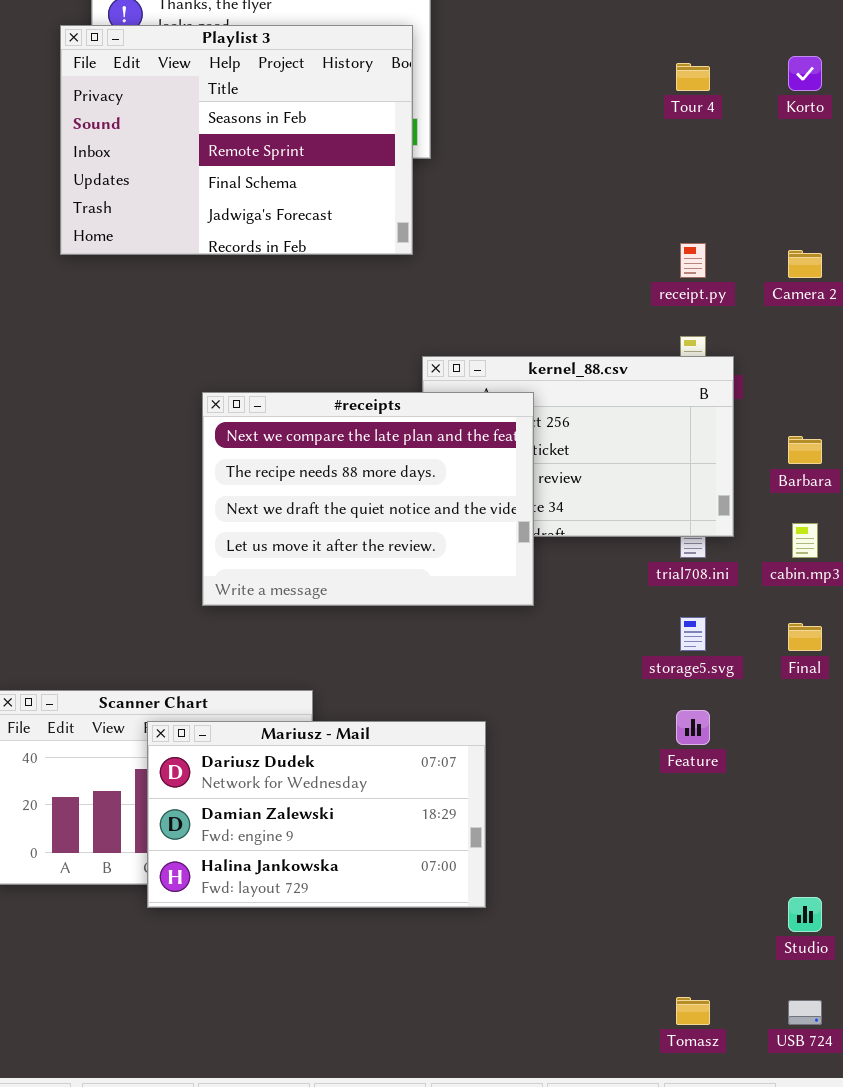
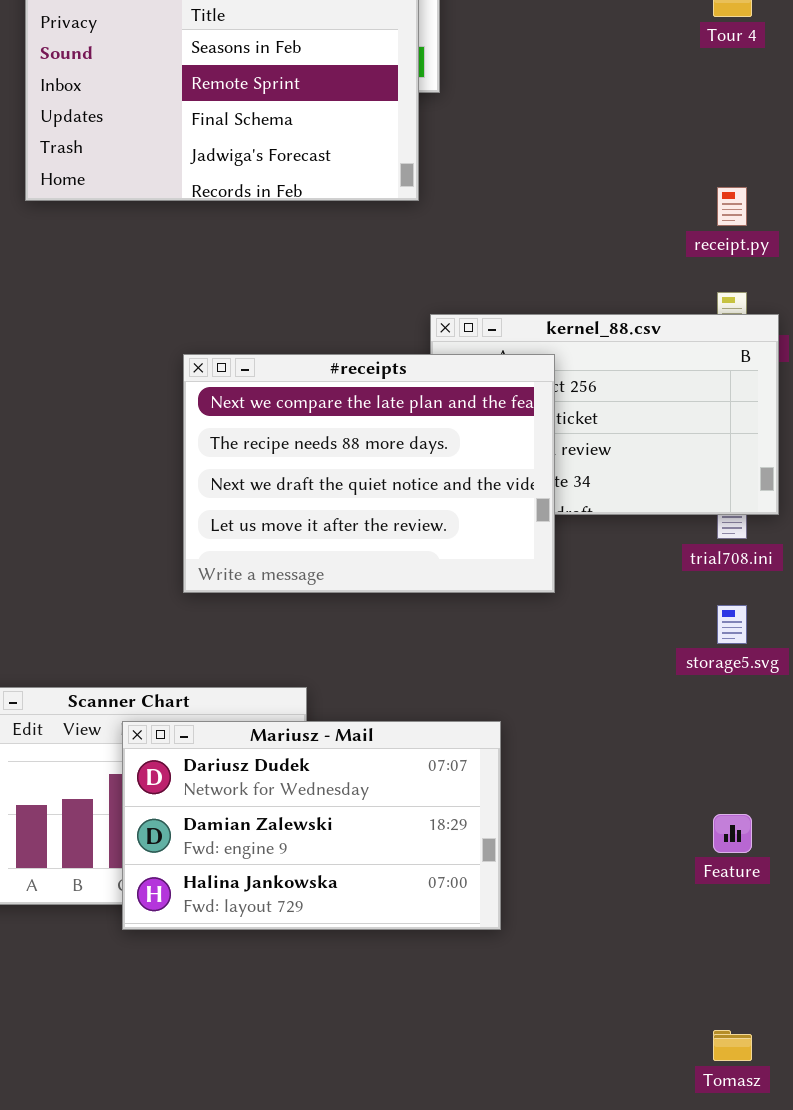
Feature: [676,710,710,745] -> [713,814,752,853], moved

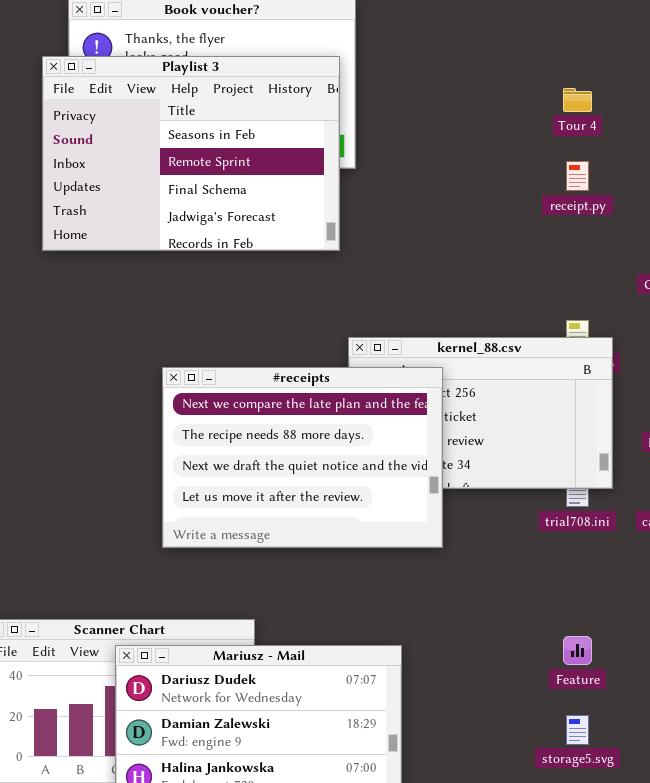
receipt.py: [717,187,747,226] -> [566,161,589,191], moved
storage5.svg: [717,605,747,644] -> [566,715,589,745], moved
Feature: [713,814,752,853] -> [563,636,592,665], moved

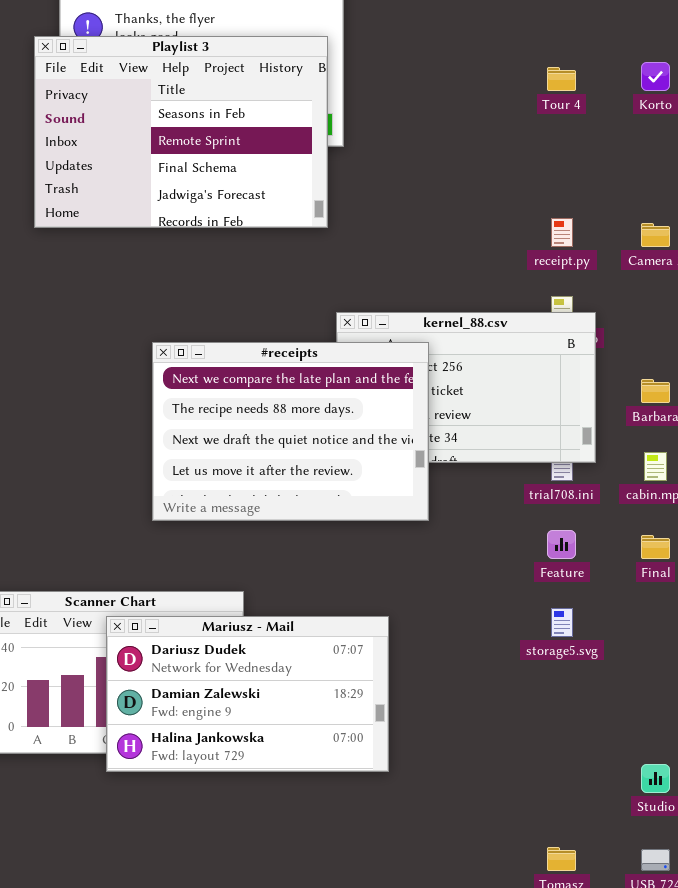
receipt.py: [566,161,589,191] -> [551,218,573,247], moved
Feature: [563,636,592,665] -> [547,530,576,559], moved
storage5.svg: [566,715,589,745] -> [551,608,573,637], moved

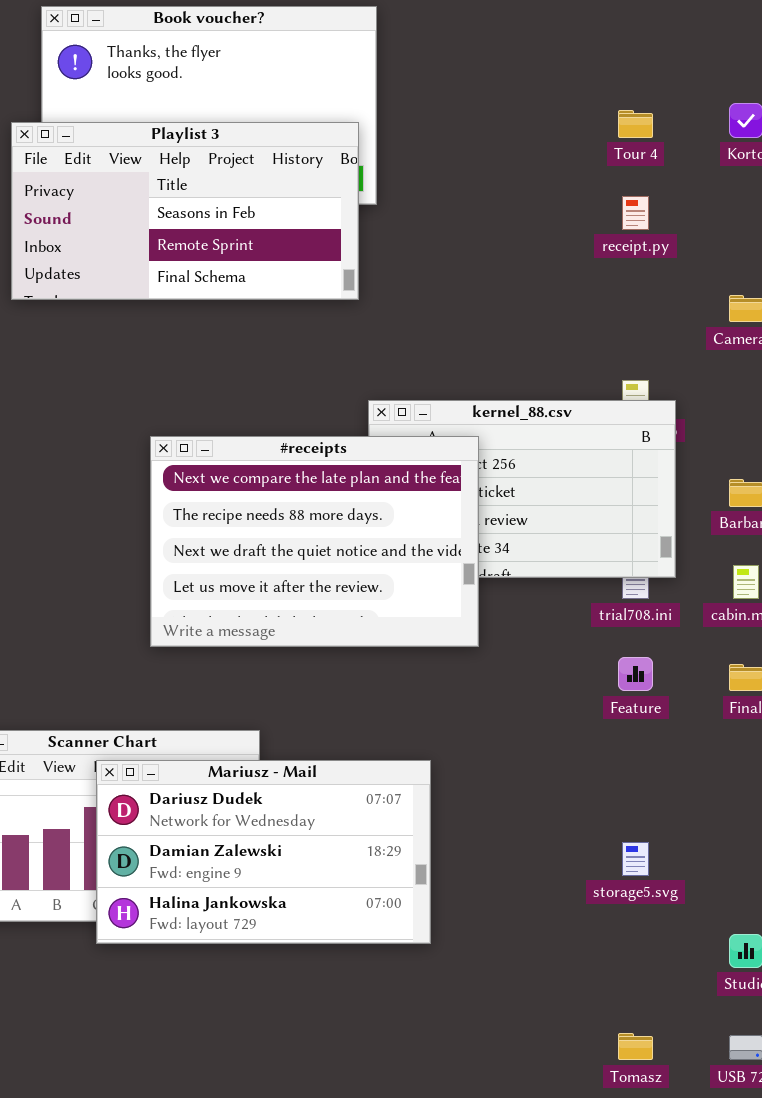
Playlist 3: [34,36,328,228] -> [11,122,359,300], resized
receipt.py: [551,218,573,247] -> [622,196,649,230], moved
storage5.svg: [551,608,573,637] -> [622,842,649,876], moved

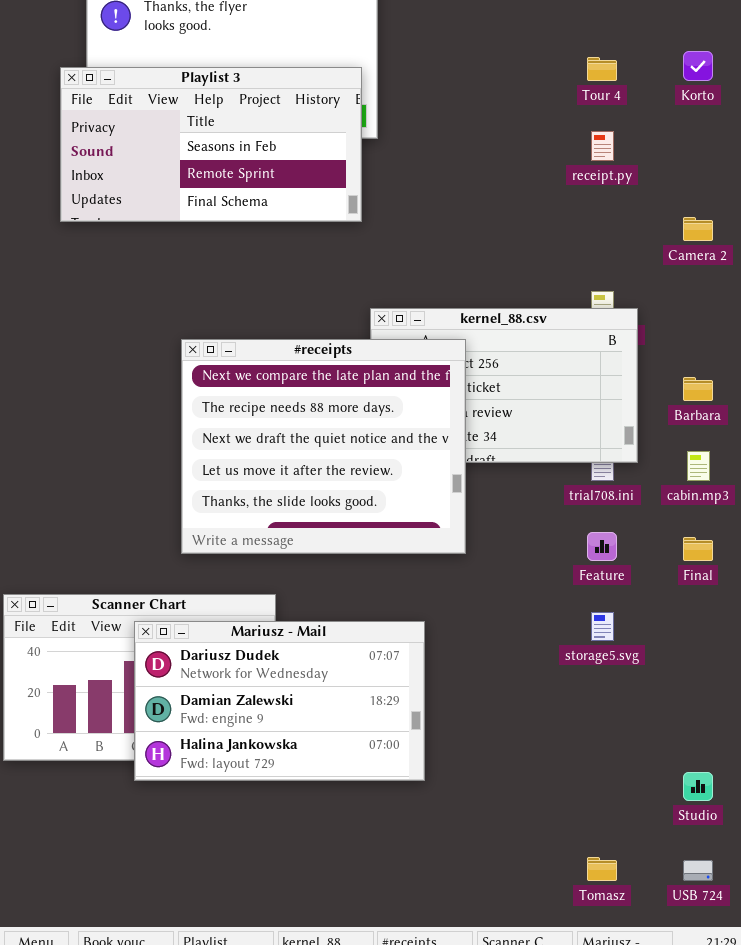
#receipts: [150,436,479,647] -> [181,339,466,554], resized
storage5.svg: [622,842,649,876] -> [591,612,614,641], moved

